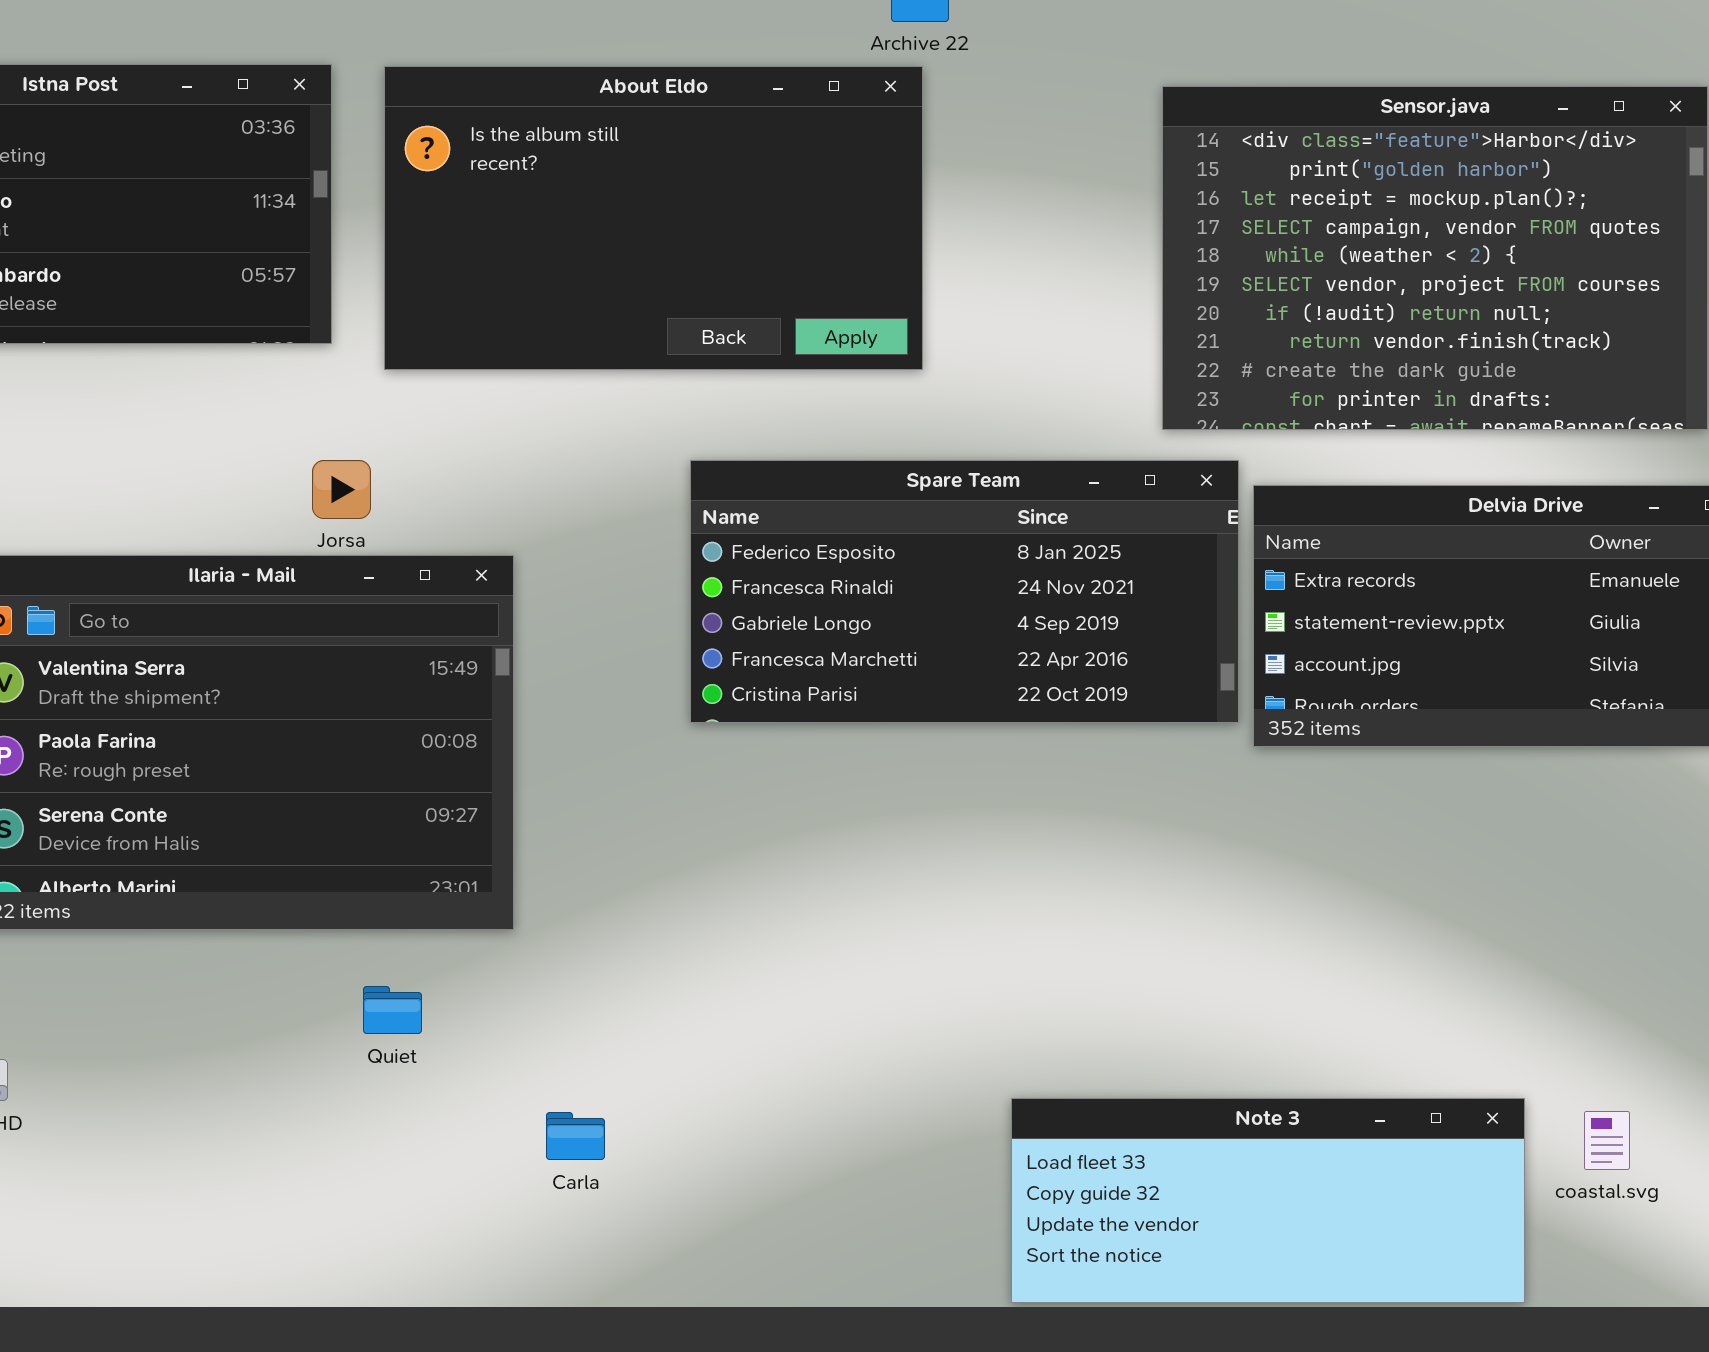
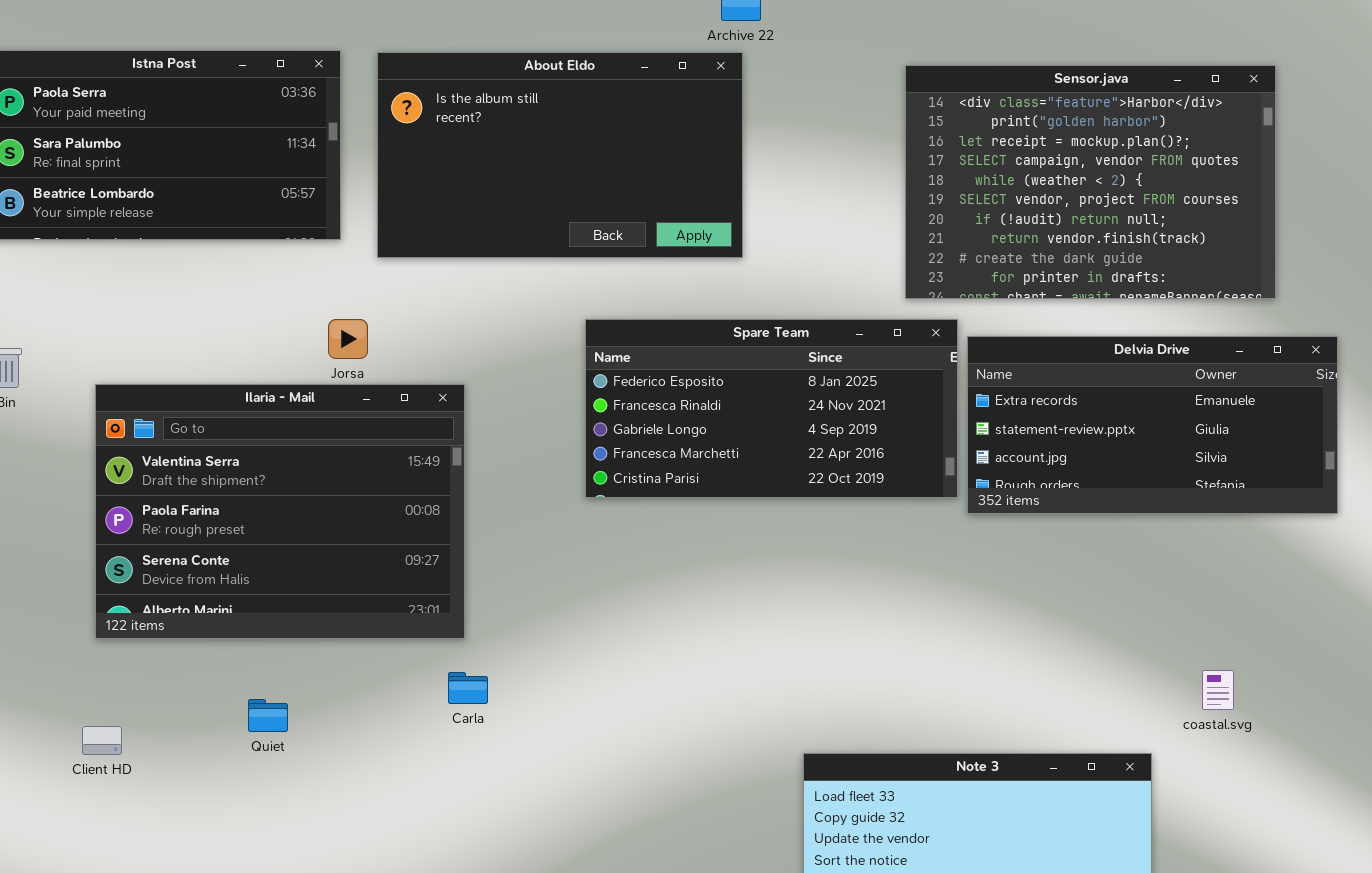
Quiet: [363,986,422,1034] -> [248,699,288,732], moved
coastal.svg: [1584,1111,1630,1170] -> [1202,670,1234,710], moved
Carla: [546,1112,605,1160] -> [448,672,488,704], moved

